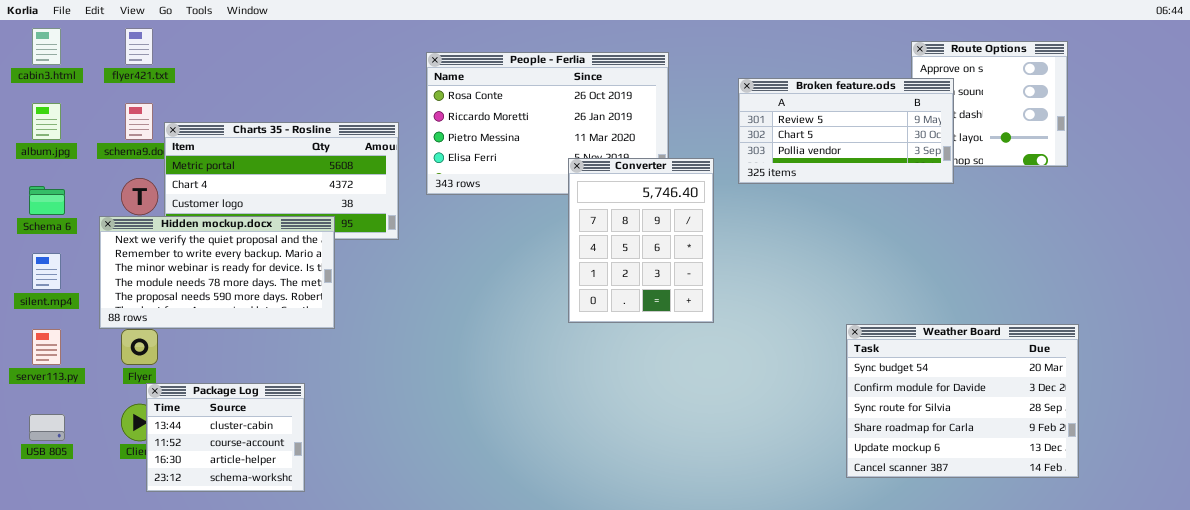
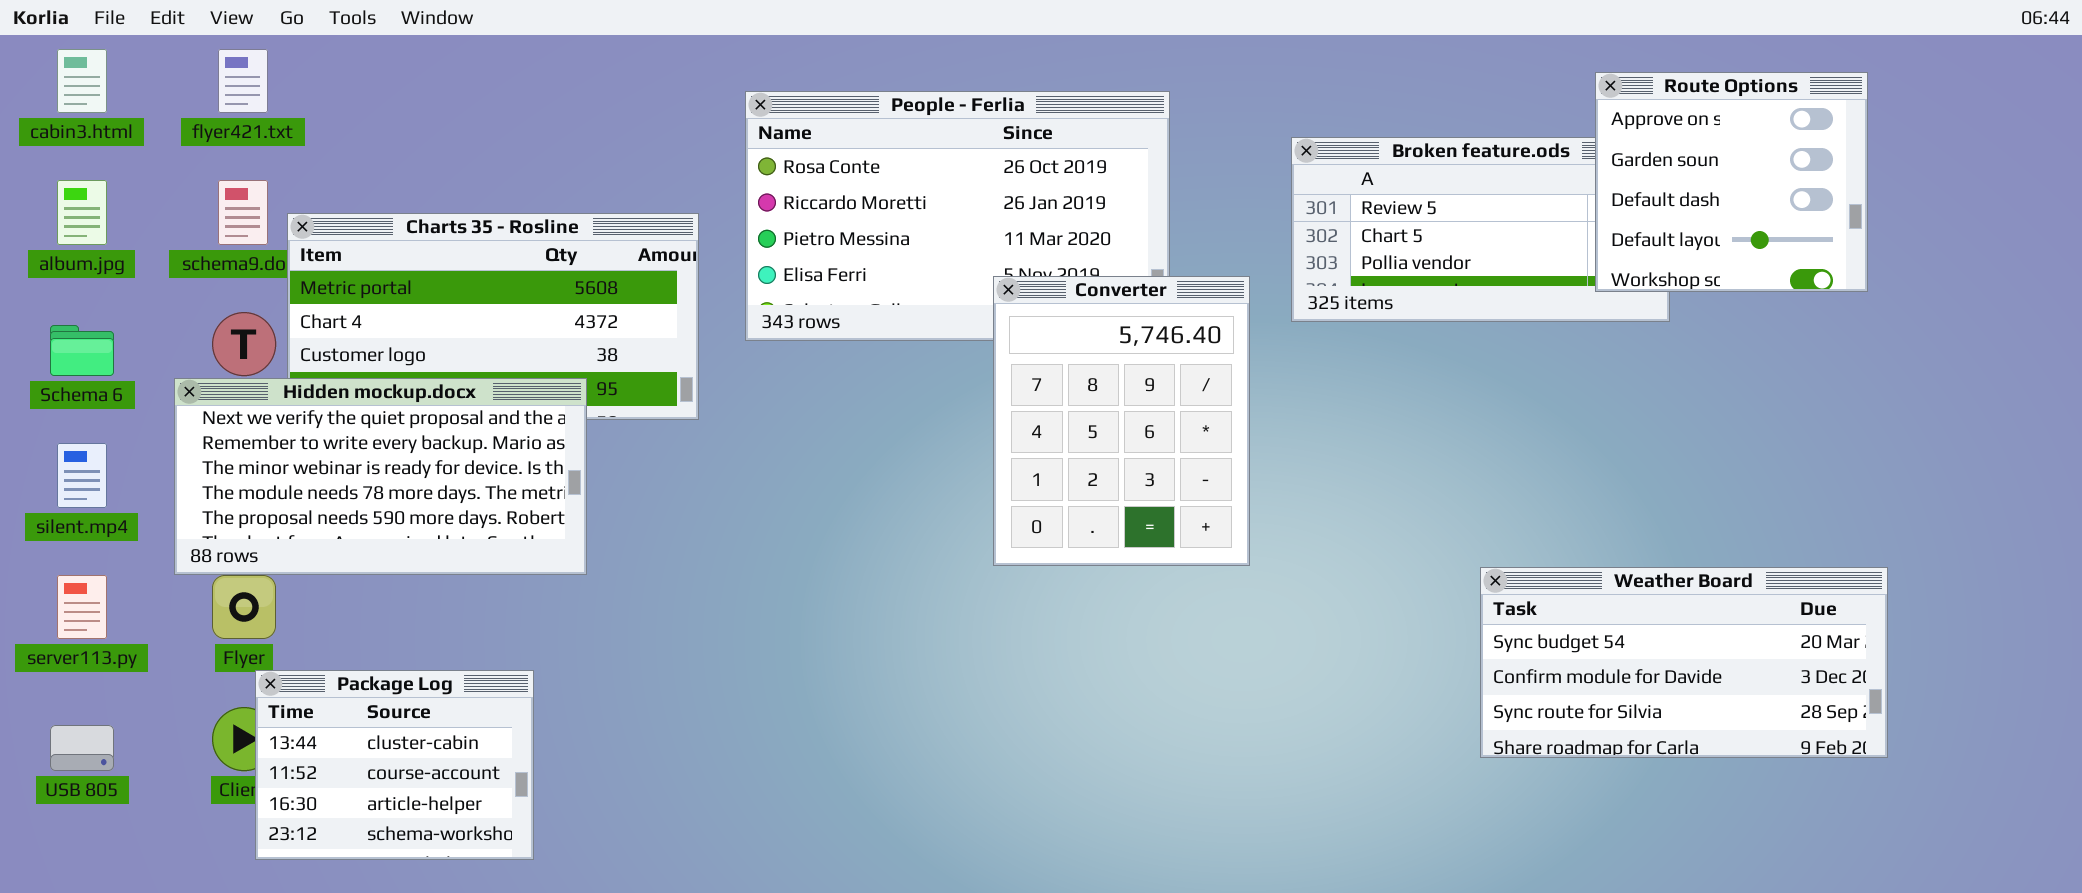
Route Options: [911,41,1068,167] -> [1595,72,1868,292], raised
Weather Board: [846,324,1079,478] -> [1480,567,1888,758], resized

